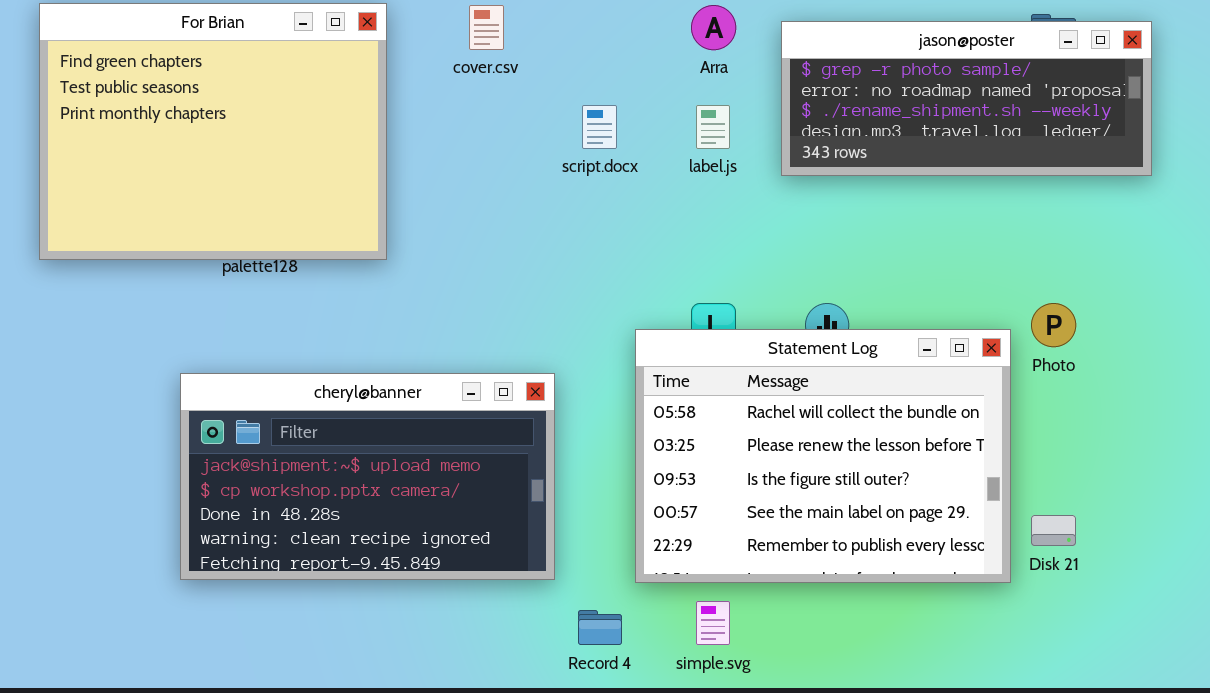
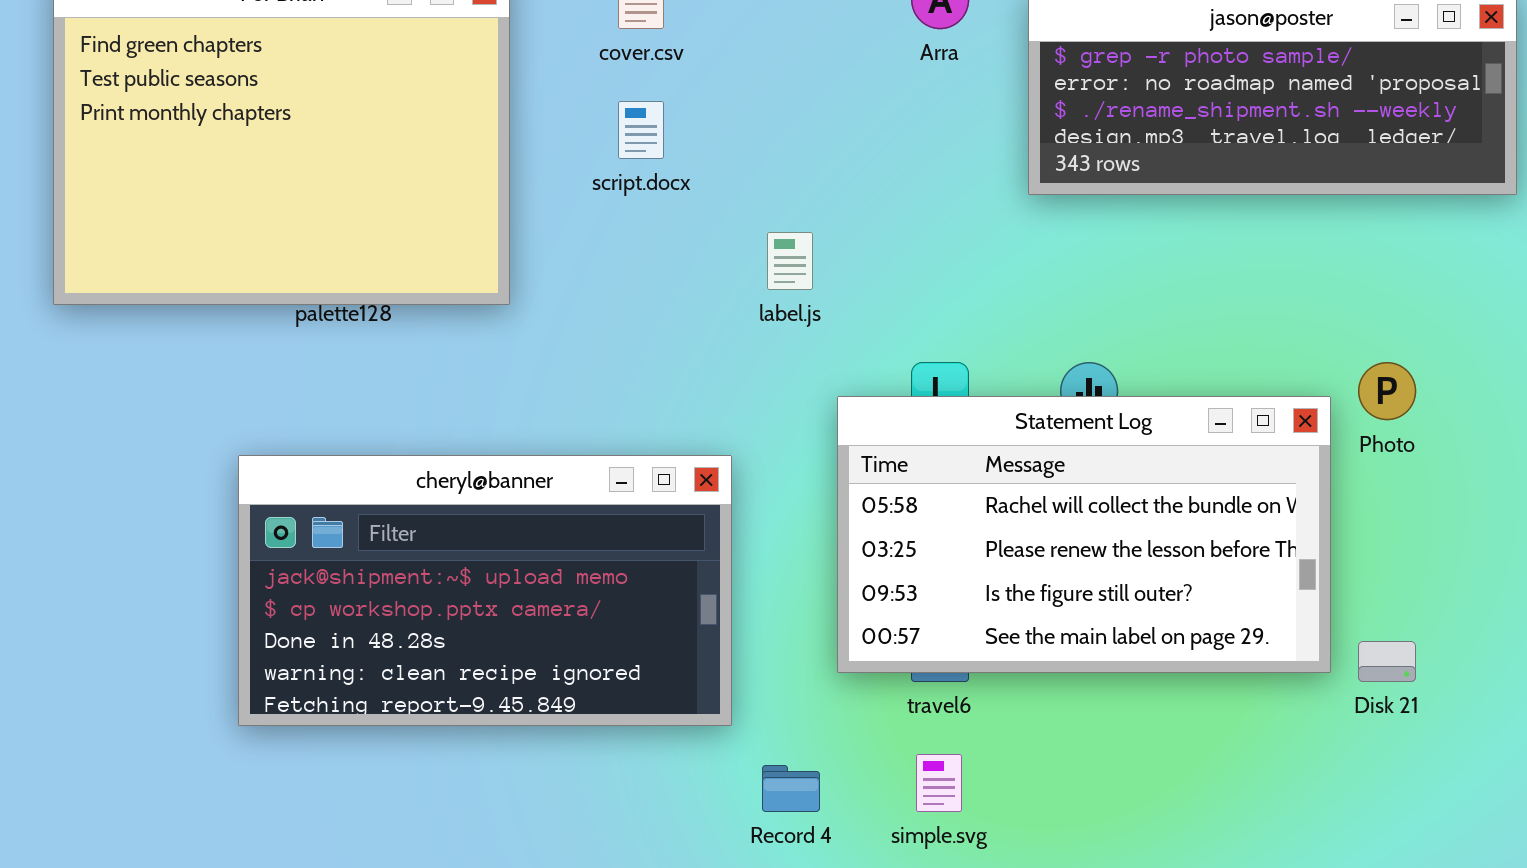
script.docx: [582,105,617,149] -> [618,101,664,159], moved
label.js: [696,105,730,149] -> [767,232,813,290], moved
Statement Log: [635,329,1011,583] -> [837,396,1331,673], resized

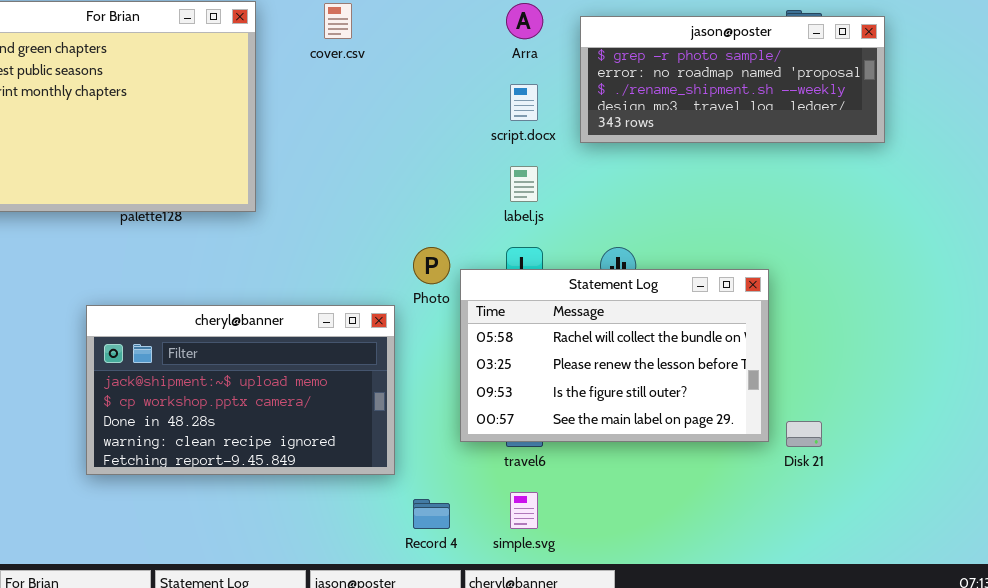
script.docx: [618,101,664,159] -> [510,84,538,121], moved
label.js: [767,232,813,290] -> [510,166,538,202], moved
Photo: [1358,362,1416,420] -> [413,247,450,284], moved

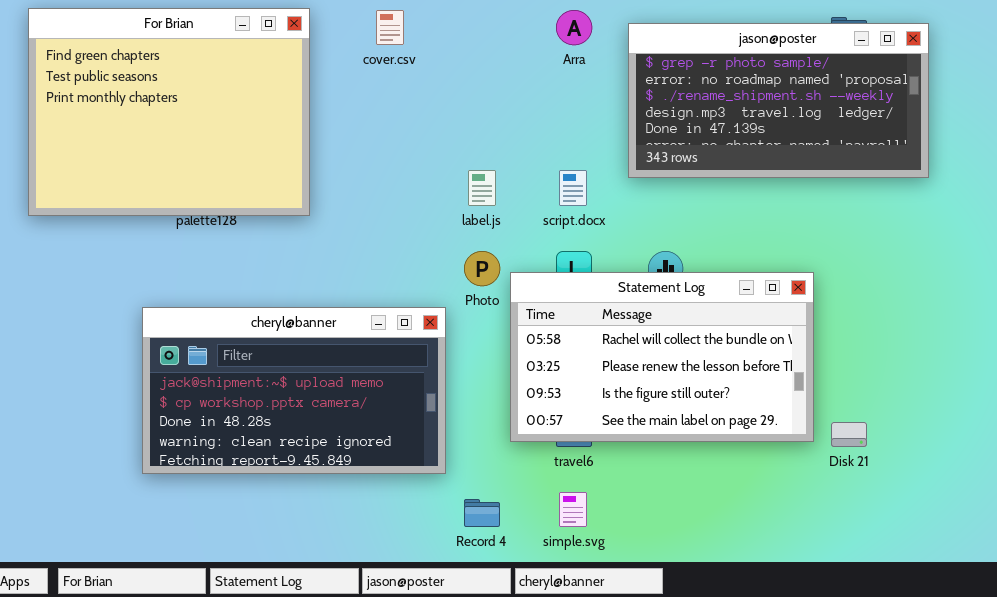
jason@poster: [580,16,885,143] -> [628,23,929,178], resized
script.docx: [510,84,538,121] -> [559,170,587,206], moved
label.js: [510,166,538,202] -> [468,170,496,206], moved

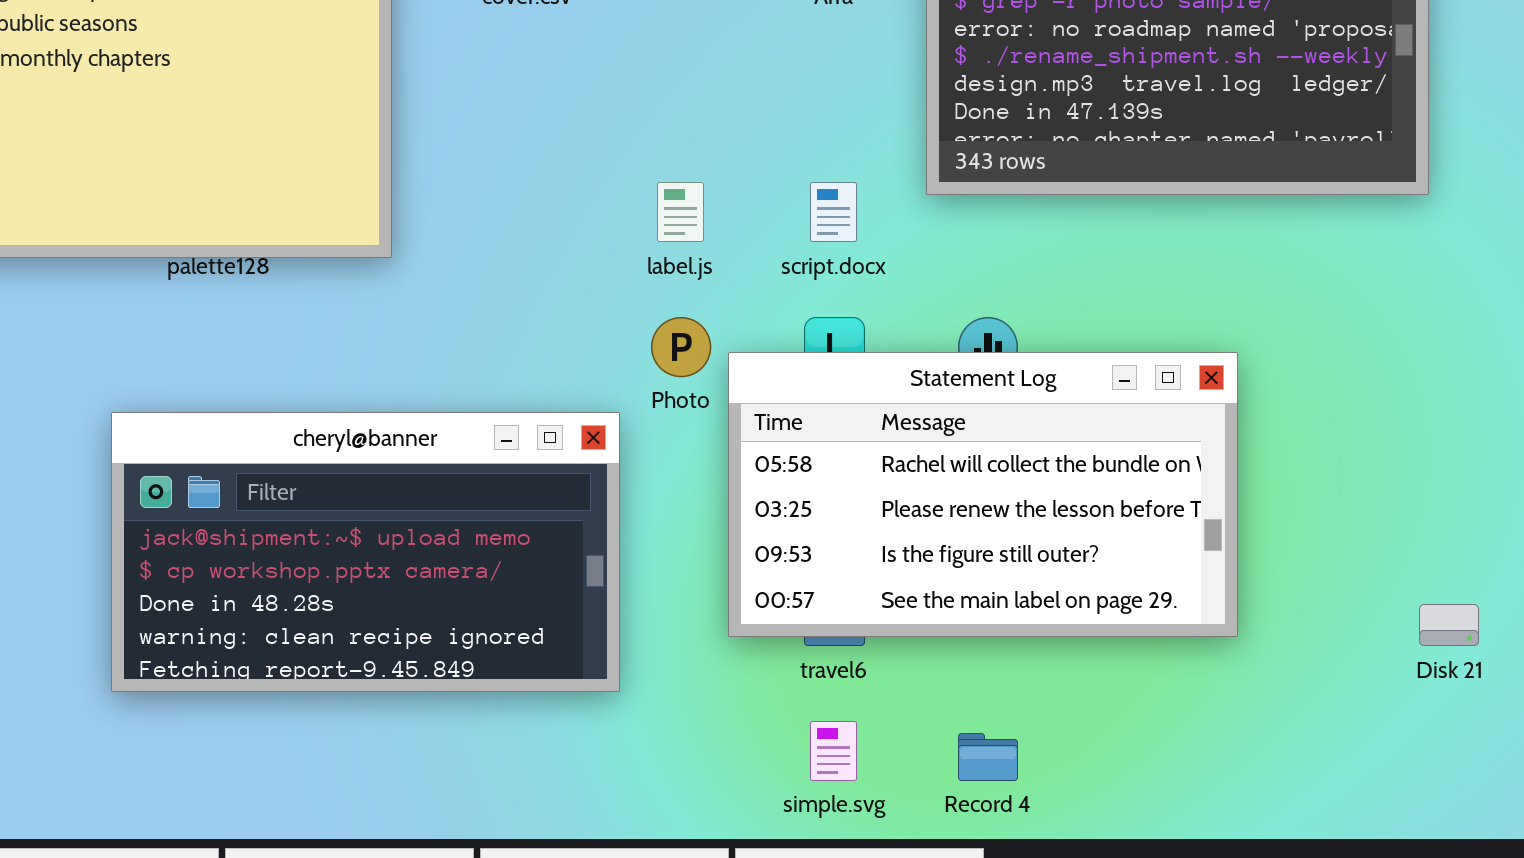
Disk 21: [831,422,867,447] -> [1419,604,1479,646], moved
Record 4: [464,499,500,527] -> [958,733,1018,781], moved

